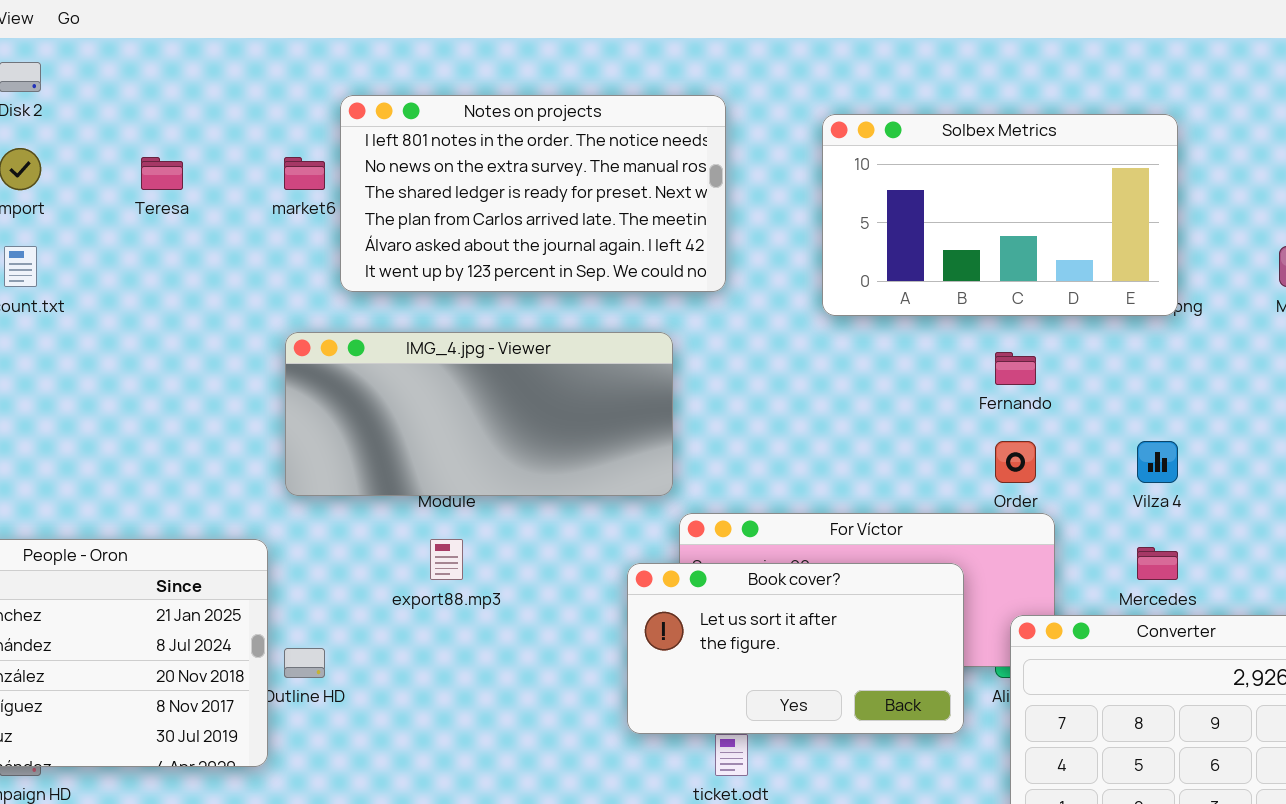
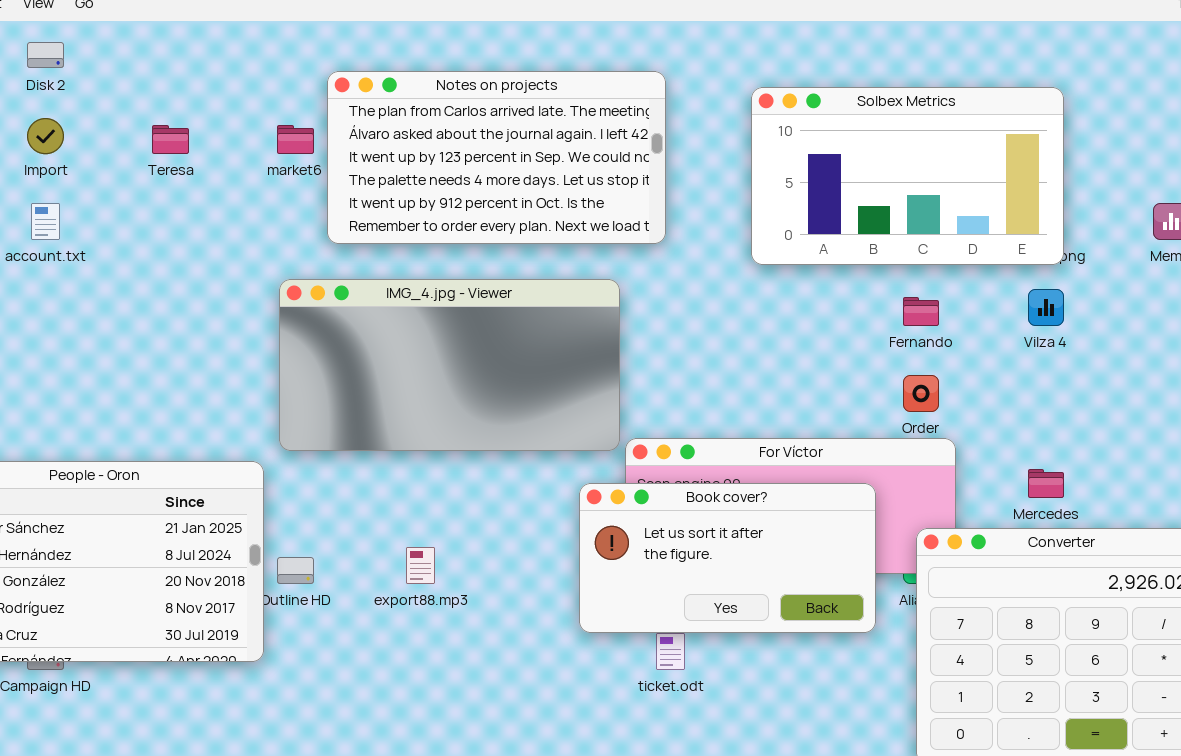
Notes on projects: [340,95,726,292] -> [327,71,666,244], scrolled down 3 rows
IMG_4.jpg - Viewer: [285,332,673,496] -> [279,279,620,451], resized
Vilza 4: [1137,441,1178,483] -> [1028,289,1064,326], moved
export88.mp3: [430,539,463,580] -> [406,547,435,584], moved

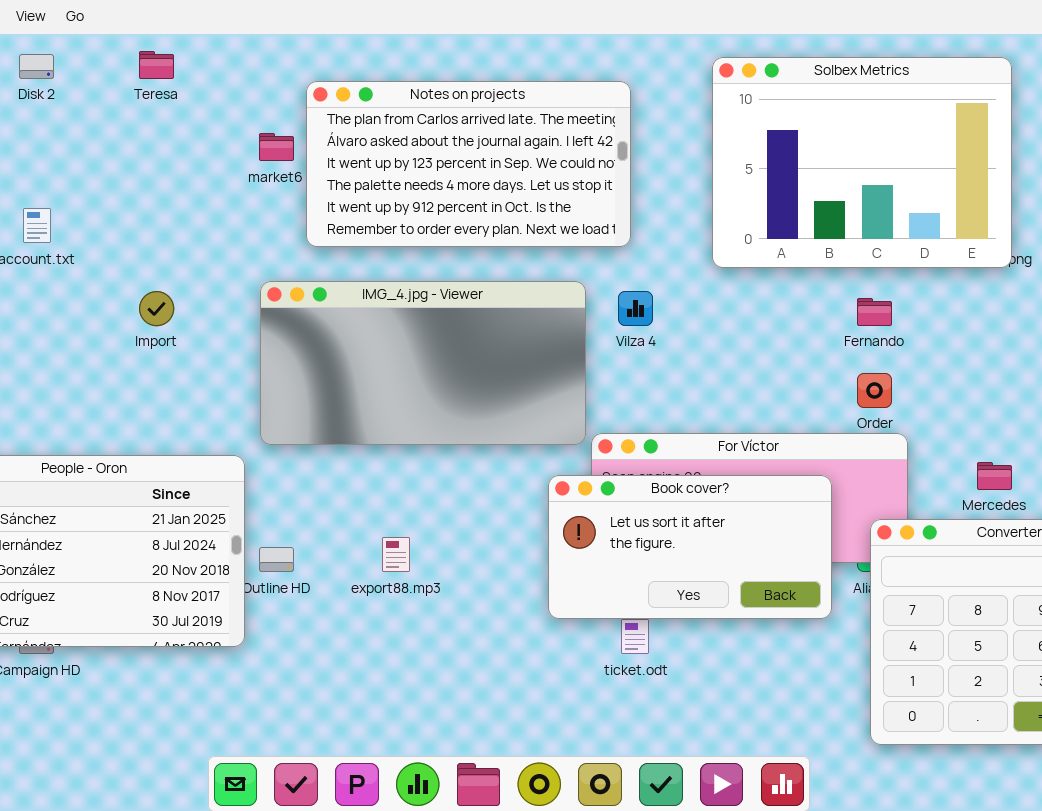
Solbex Metrics: [751,87,1064,265] -> [712,57,1012,268], resized
Import: [27,118,64,154] -> [139,291,174,326], moved
Teresa: [152,125,189,154] -> [139,51,174,79], moved
Vilza 4: [1028,289,1064,326] -> [618,291,653,326], moved

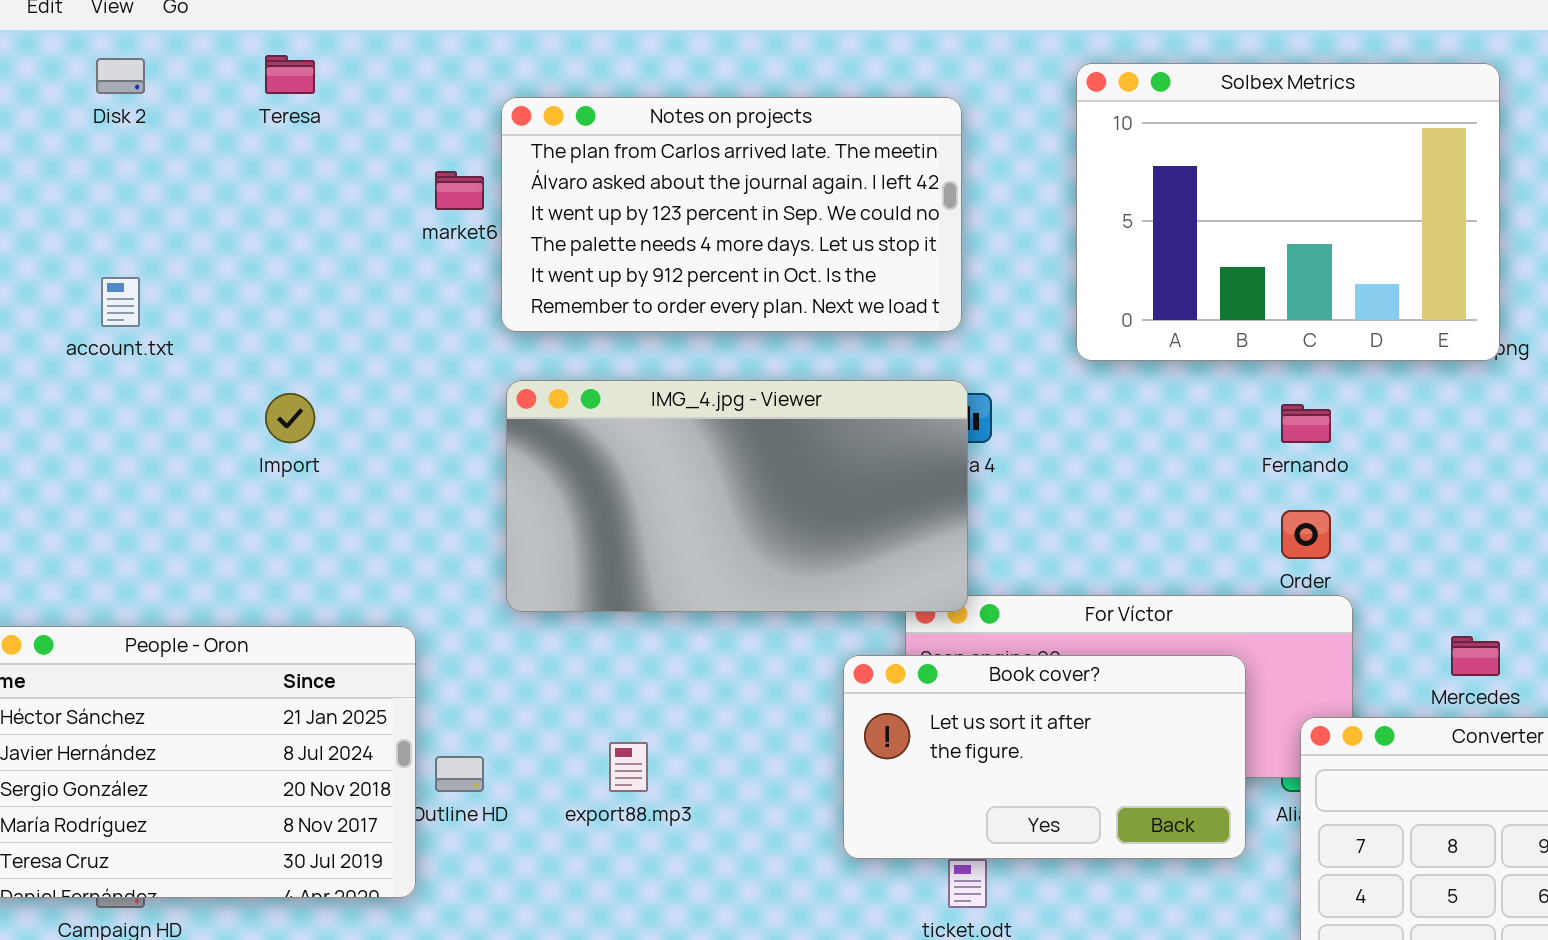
IMG_4.jpg - Viewer: [260,281,586,445] -> [506,380,968,612], moved

